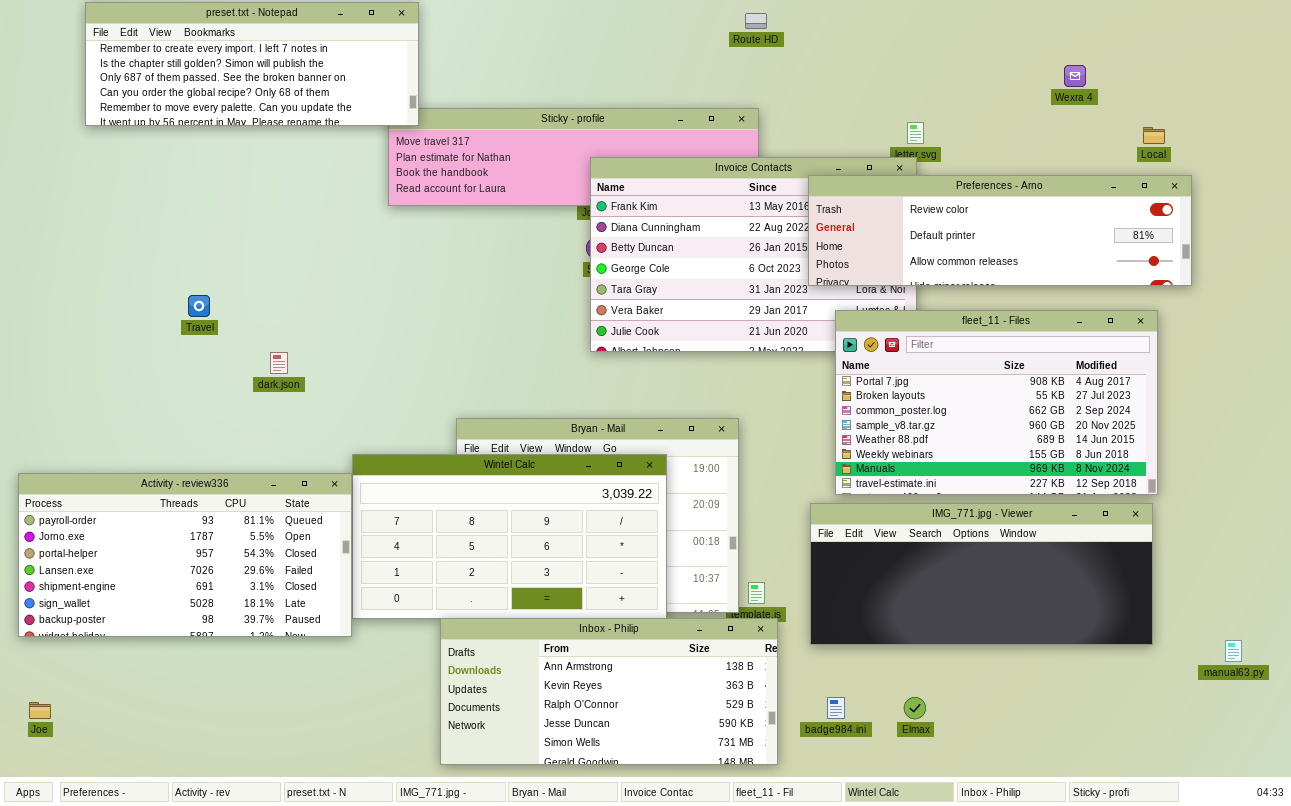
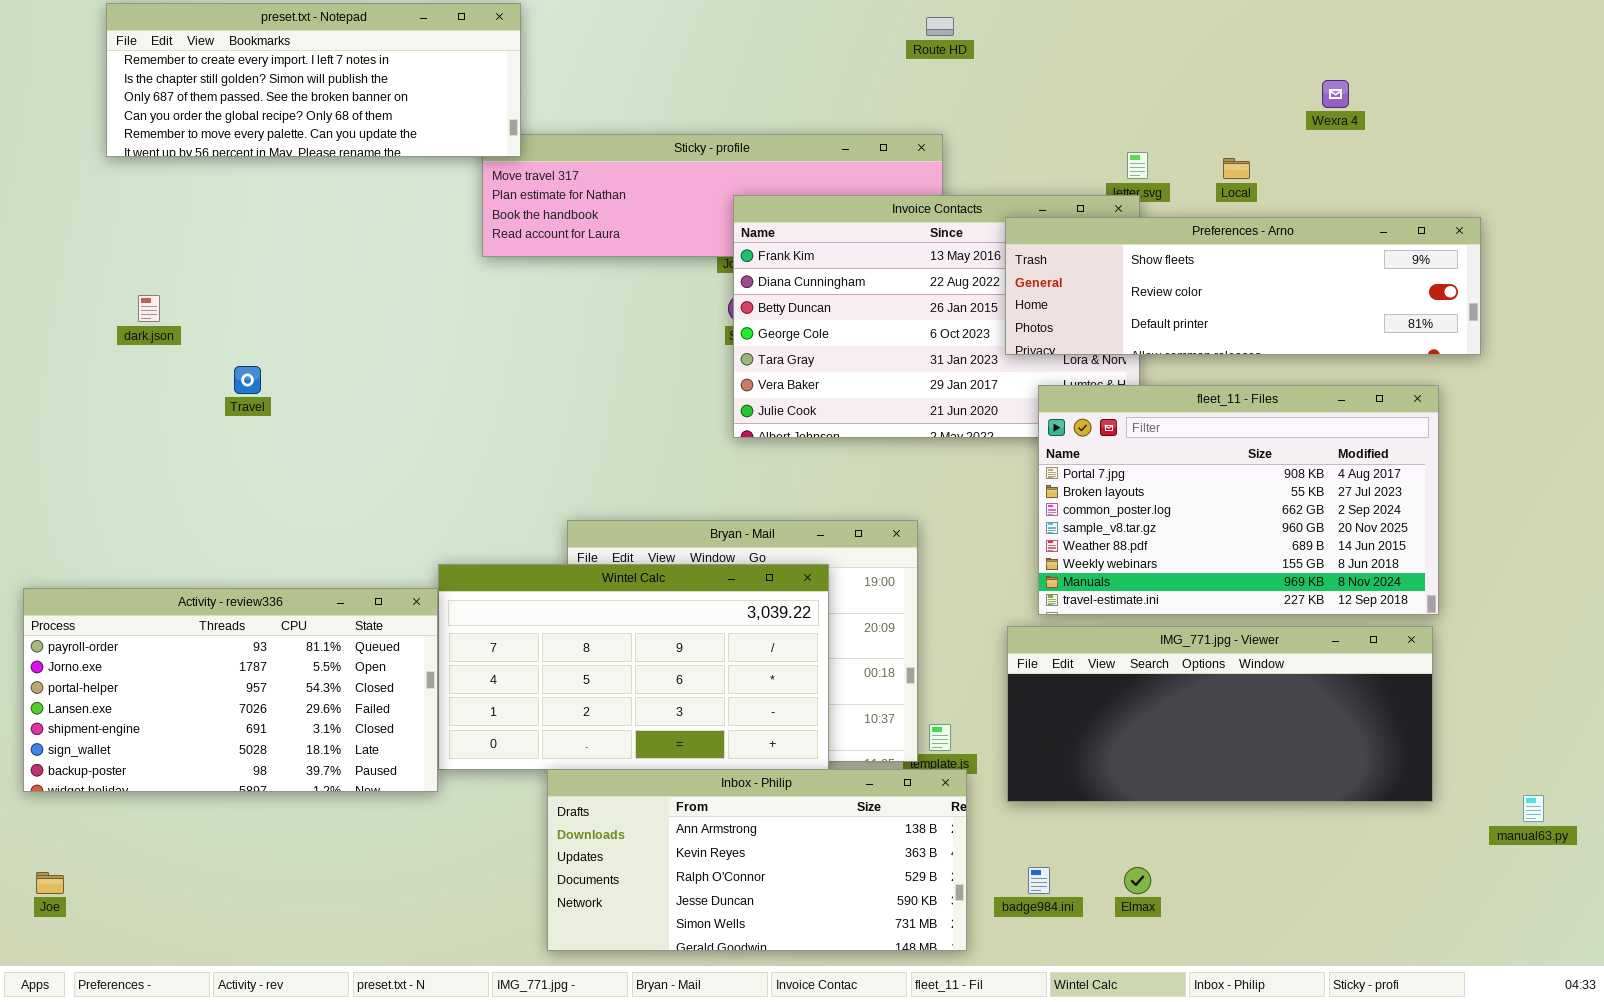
Local: [1143,127,1165,144] -> [1223,158,1250,179], moved
Preferences - Arno: [808,175,1192,286] -> [1005,217,1481,355], scrolled up 1 row
dark.json: [270,352,288,374] -> [138,295,160,322], moved

